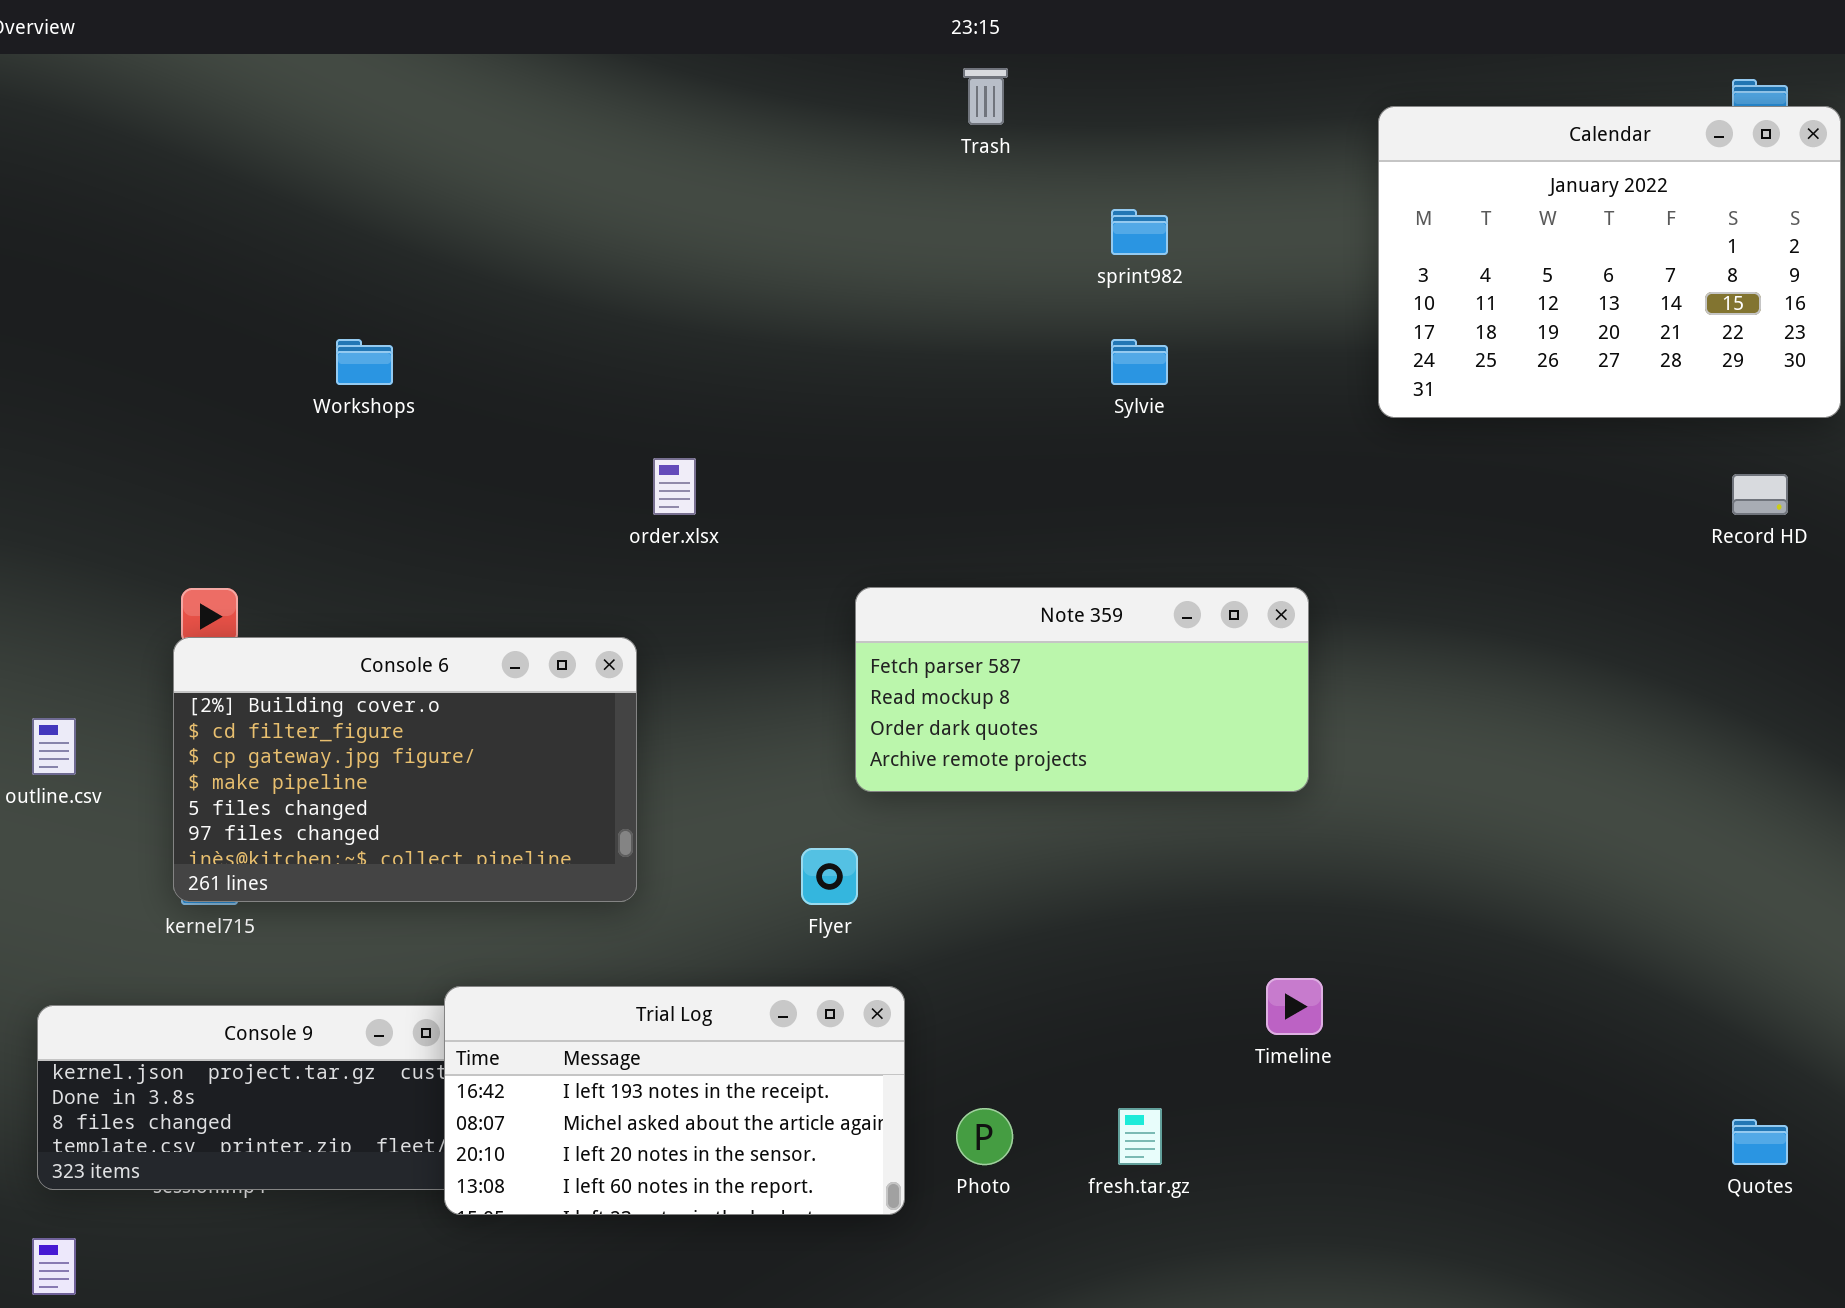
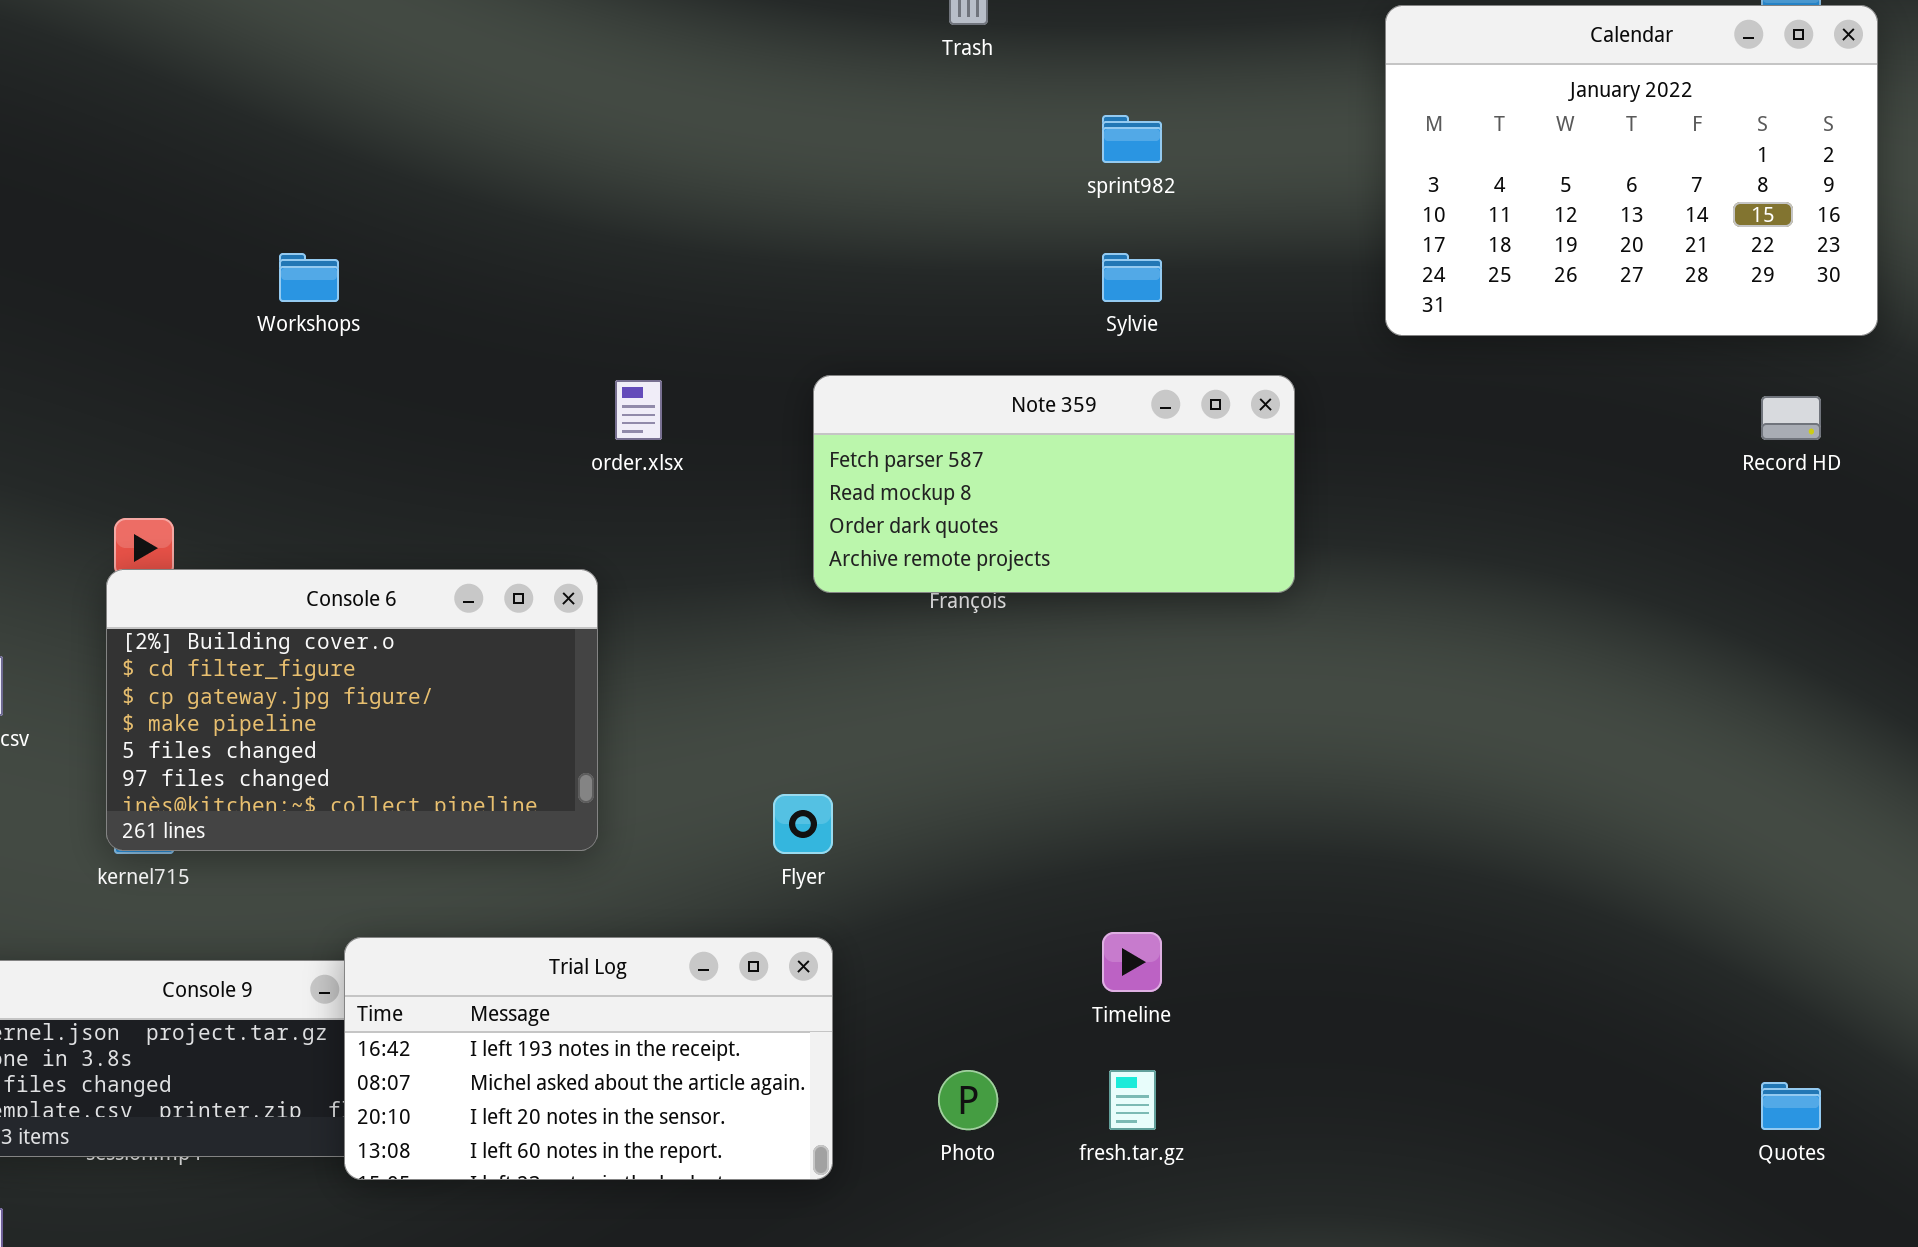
Note 359: [855,587,1309,792] -> [813,375,1295,593], moved
Timeline: [1266,978,1323,1035] -> [1102,932,1162,992], moved
Trial Log: [444,986,905,1215] -> [344,937,833,1180], moved

